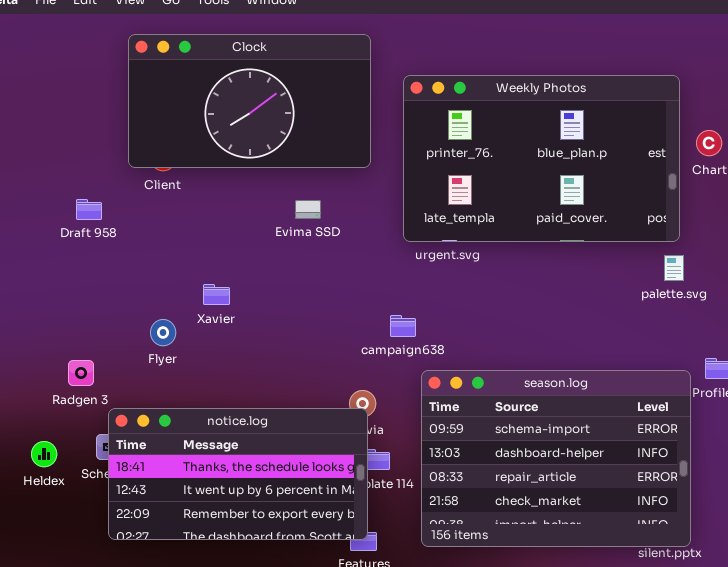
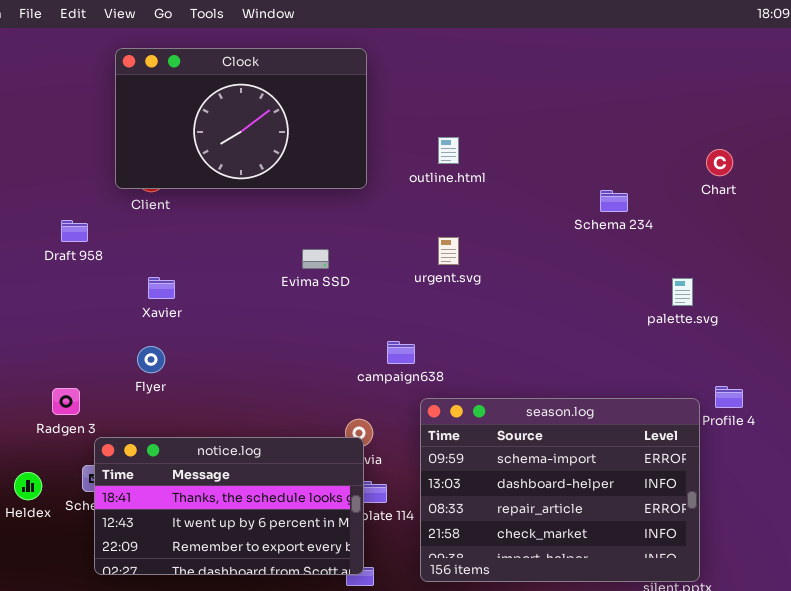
Weekly Photos: [403,75,680,242] -> none, closed
Evima SSD: [295,200,321,219] -> [302,249,329,269], moved
Xavier: [203,284,230,305] -> [148,277,175,299], moved

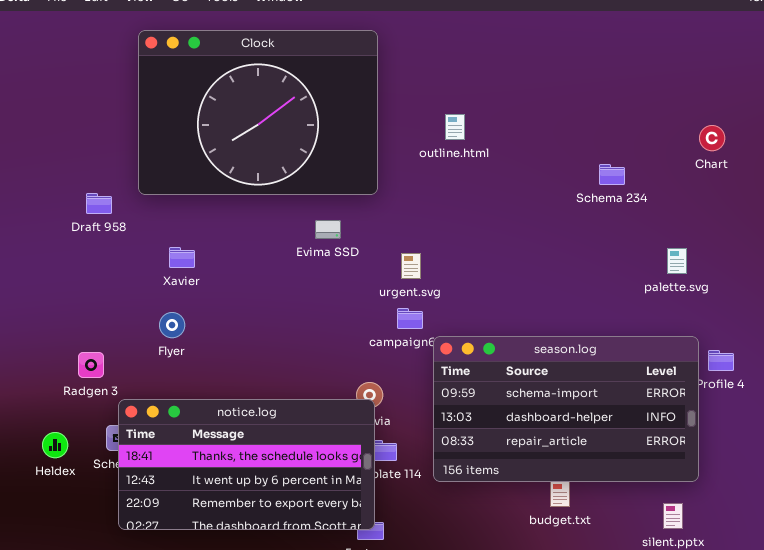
Clock: [115,48,367,189] -> [138,30,378,195], resized
urgent.svg: [438,237,459,265] -> [401,253,421,279], moved
season.log: [420,398,700,582] -> [433,336,699,482], moved, resized

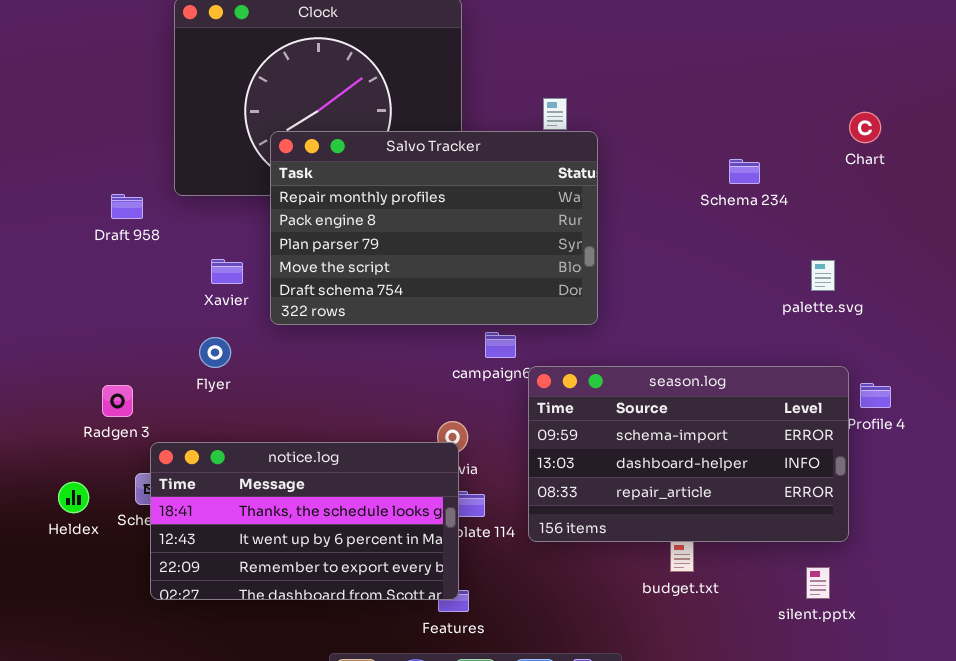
Salvo Tracker: none -> [270,131,598,325], opened

